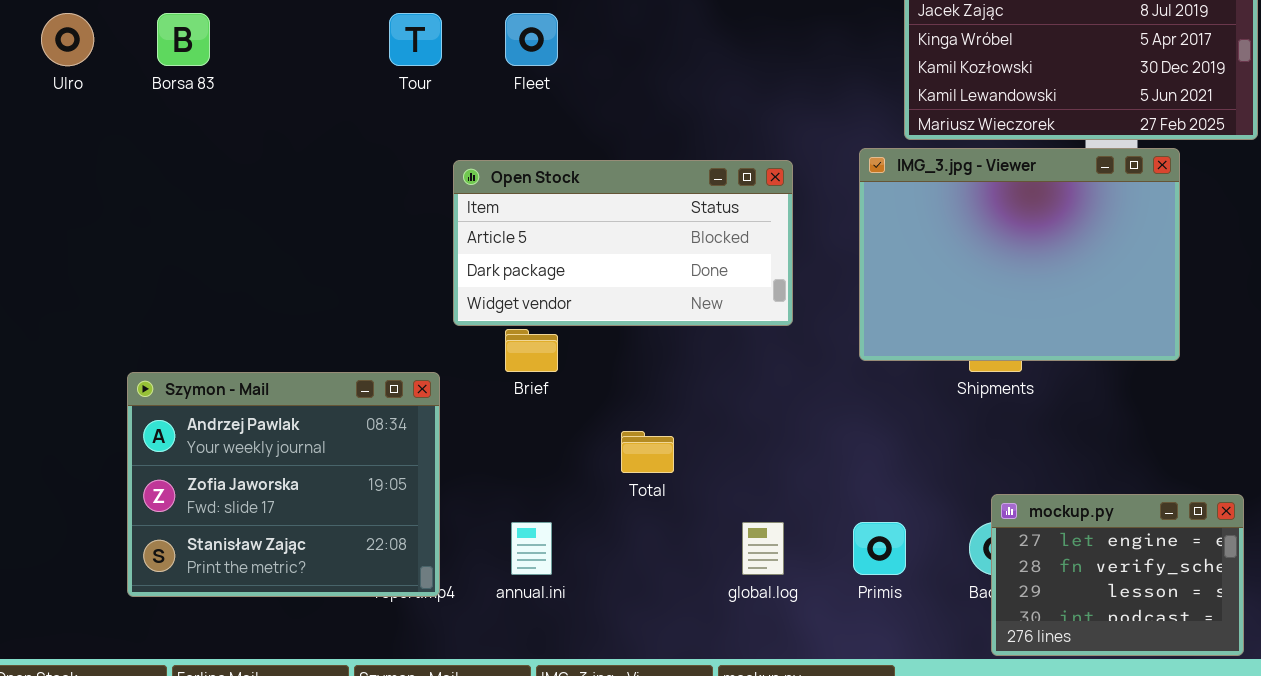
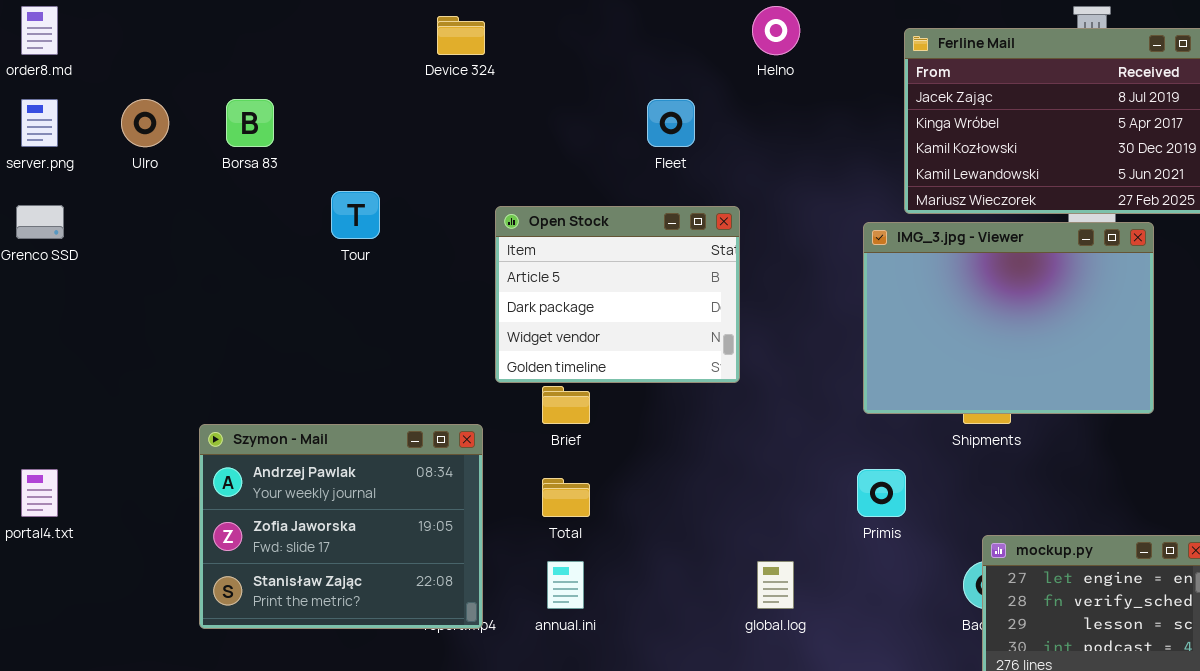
Tour: [389,13,442,66] -> [331,191,380,239], moved
Fleet: [505,13,558,66] -> [647,99,695,147], moved
Open Stock: [453,160,793,326] -> [495,206,740,383], resized
Total: [621,431,674,473] -> [542,478,590,517], moved
Primis: [853,522,906,575] -> [857,469,906,517], moved

